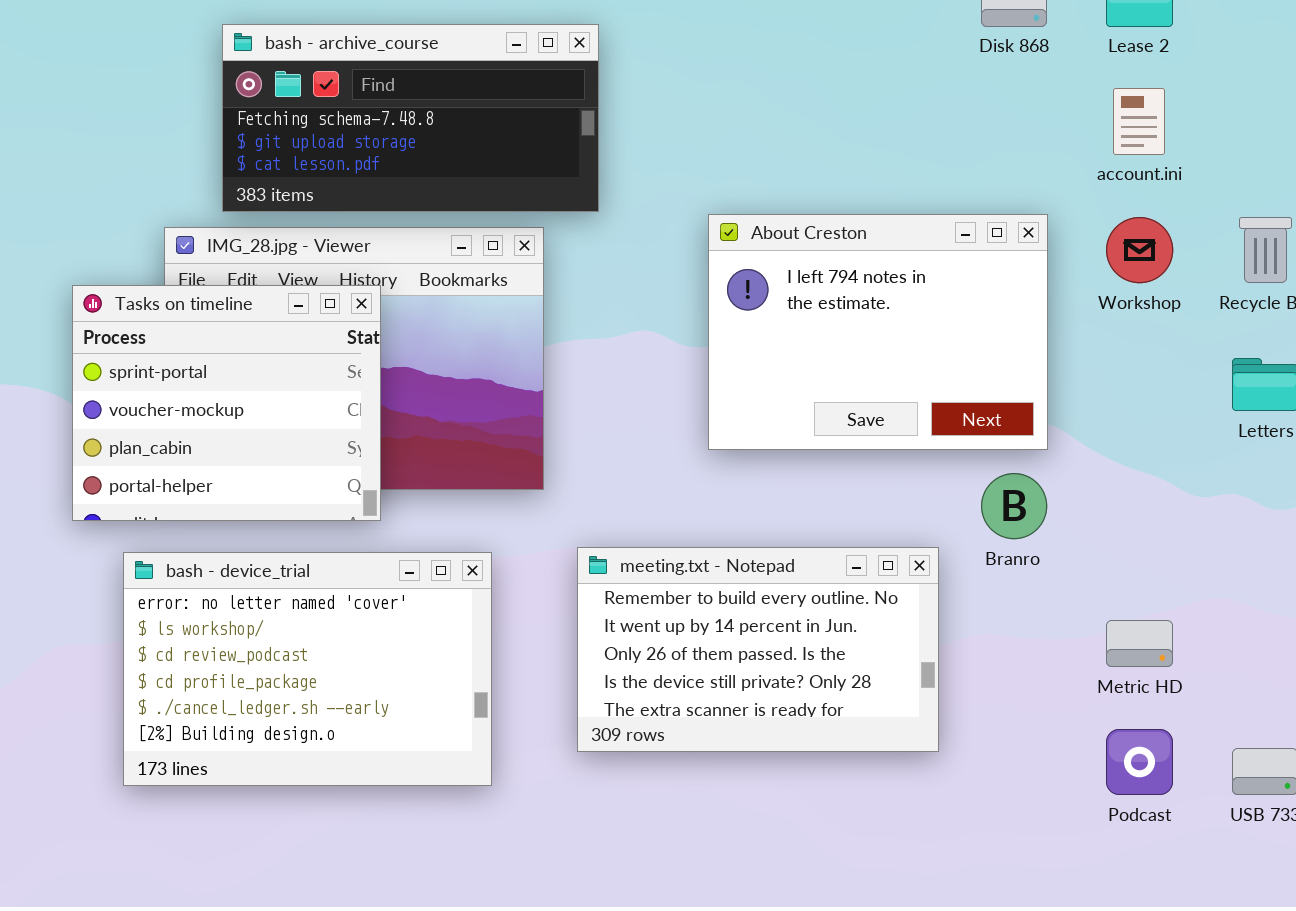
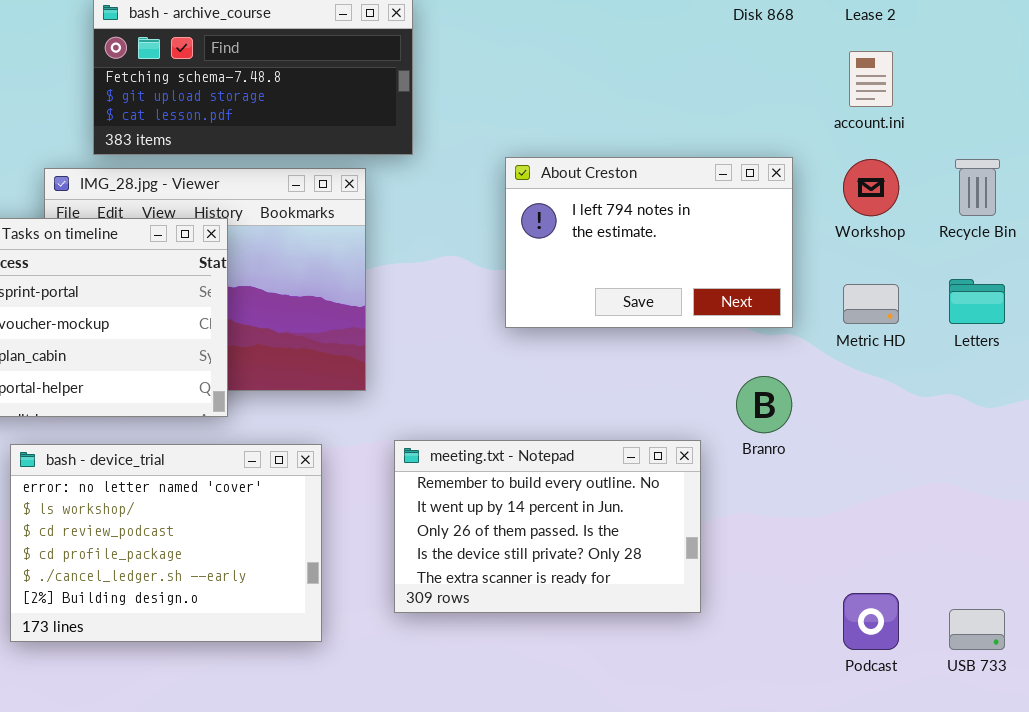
About Creston: [708,214,1048,450] -> [505,157,793,328], resized
Metric HD: [1106,620,1173,667] -> [843,284,899,324], moved

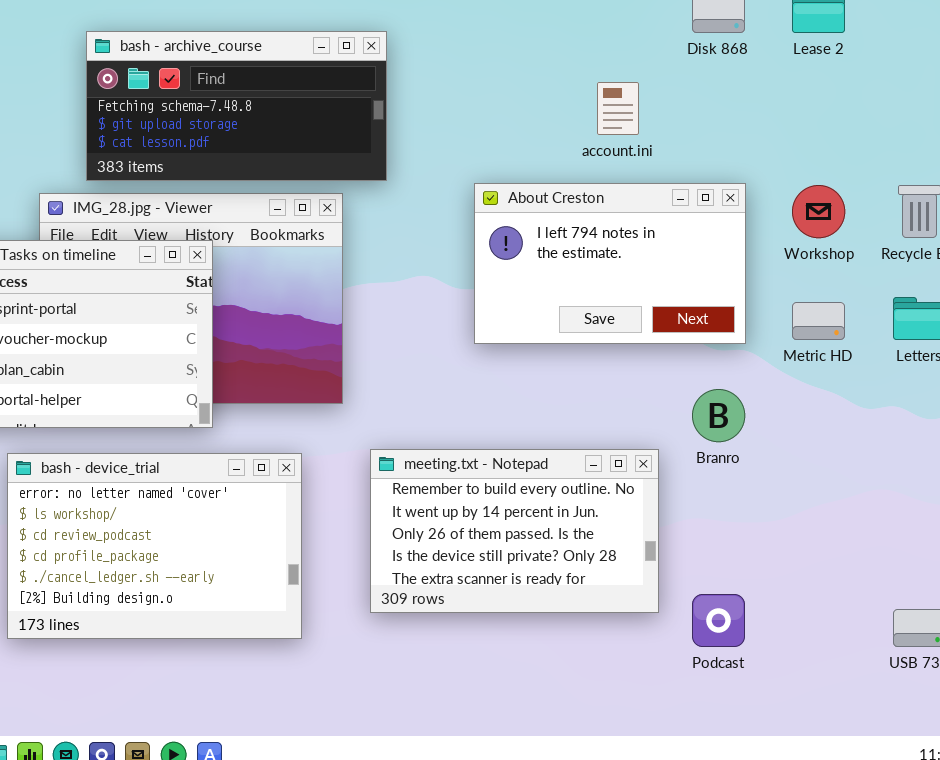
account.ini: [849,51,893,107] -> [597,82,639,135], moved
Podcast: [843,593,899,650] -> [692,594,745,647], moved

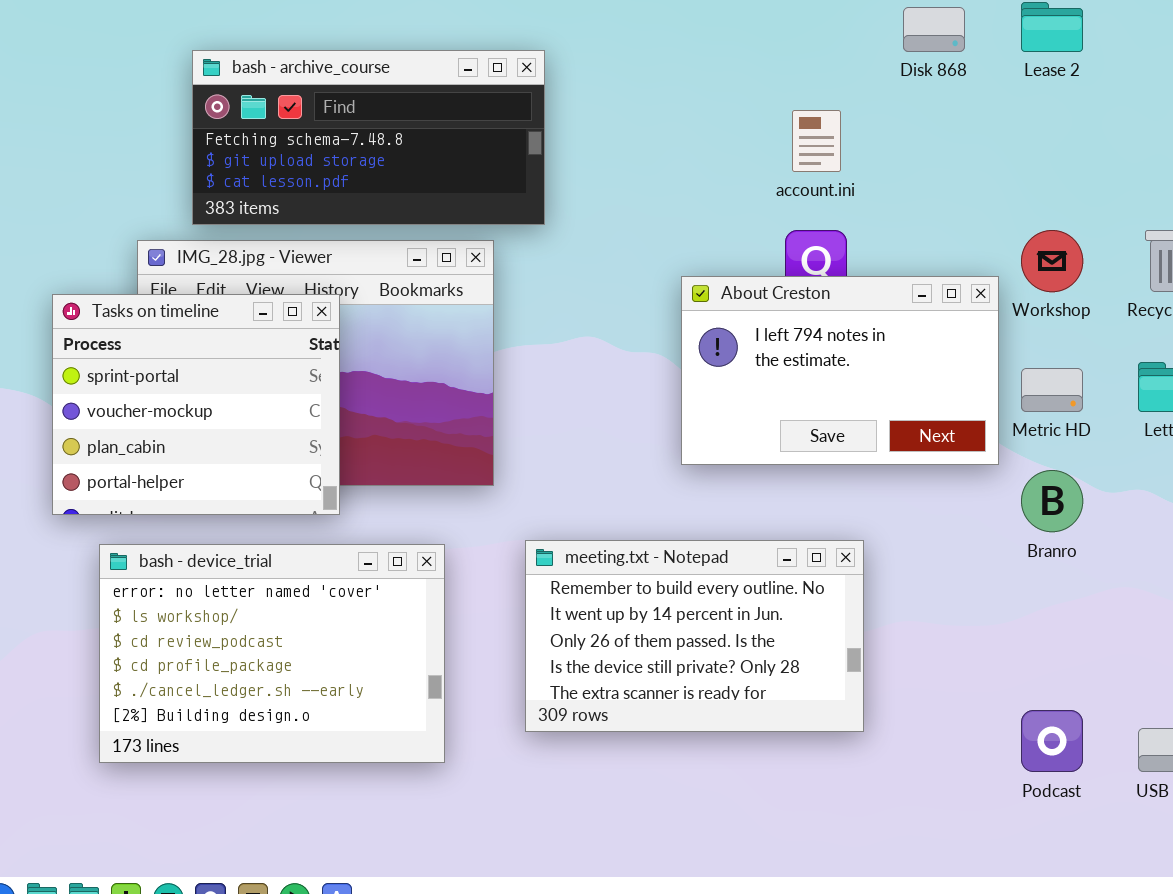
About Creston: [474,183,746,344] -> [681,276,999,465], moved
Branro: [692,389,745,442] -> [1021,470,1083,532], moved
Podcast: [692,594,745,647] -> [1021,710,1083,772], moved

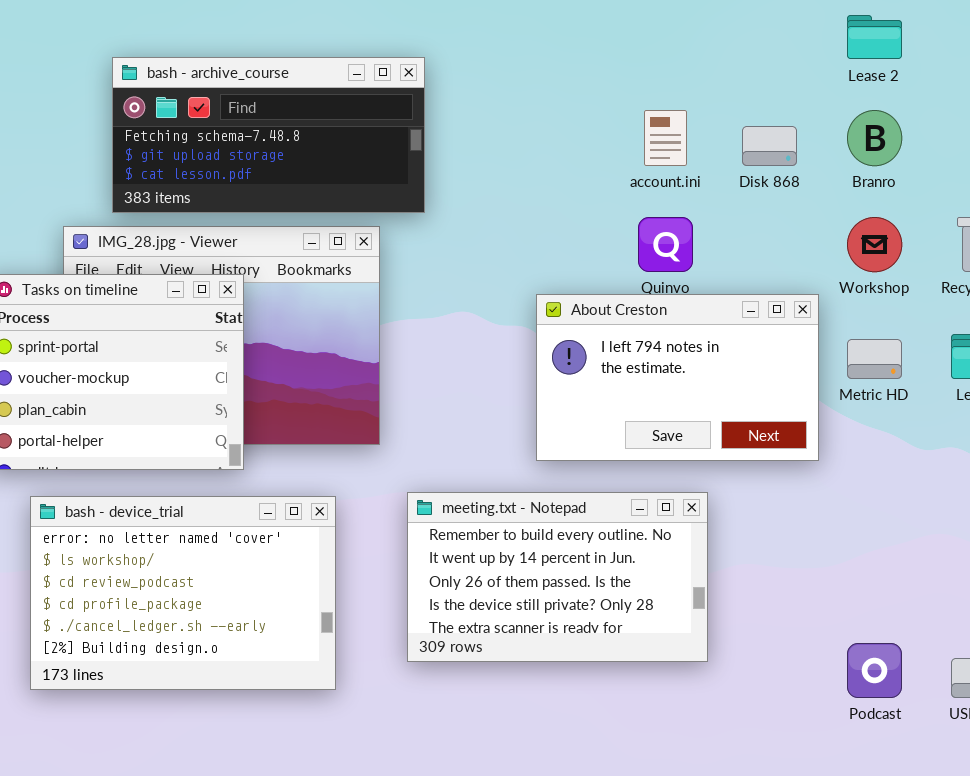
Disk 868: [903,7,965,52] -> [742,126,797,166], moved
About Creston: [681,276,999,465] -> [536,294,819,461], moved
Branro: [1021,470,1083,532] -> [847,110,902,166], moved

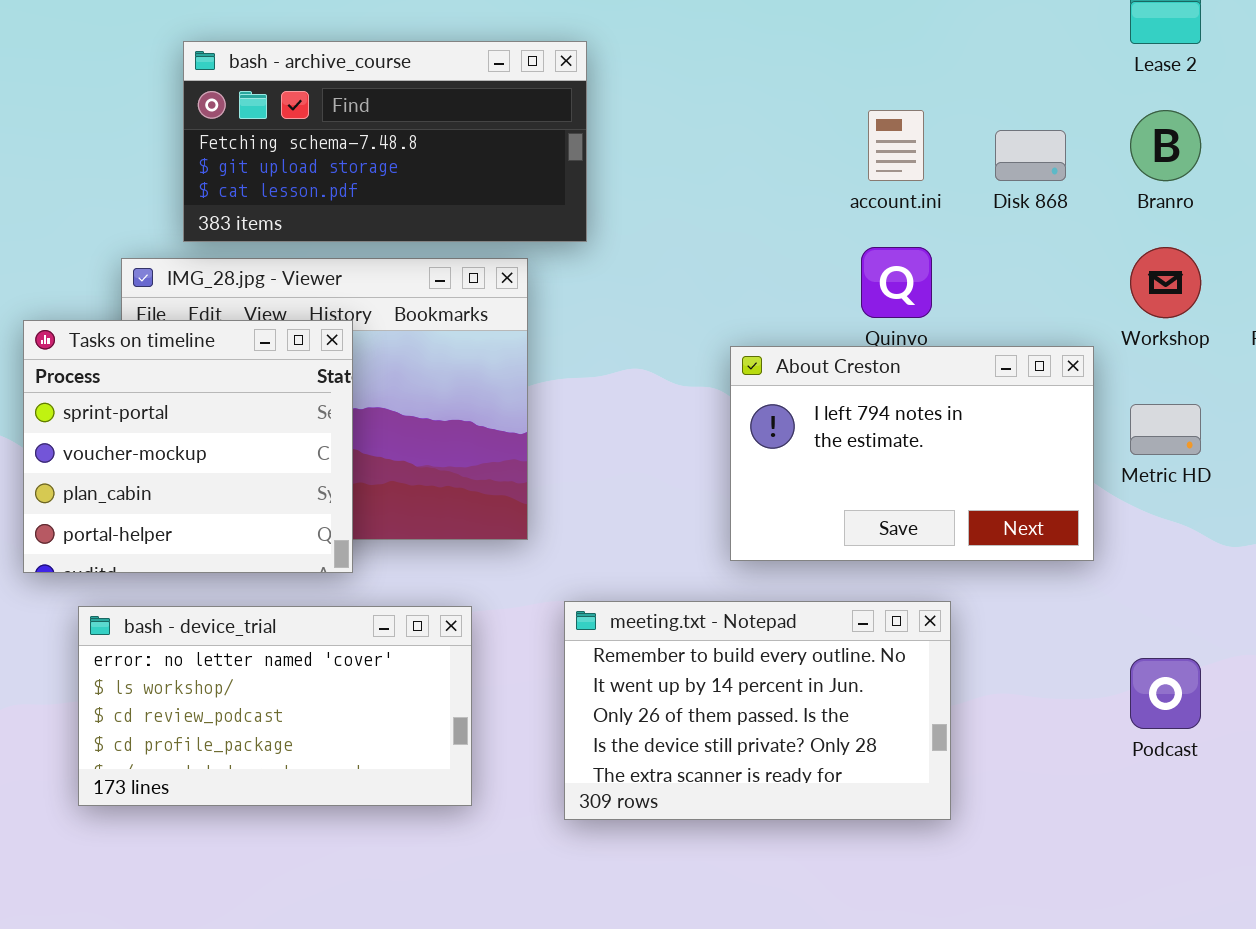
bash - device_trial: [30,496,336,690] -> [78,606,472,806], resized
Podcast: [847,643,902,698] -> [1130,658,1201,729], moved

